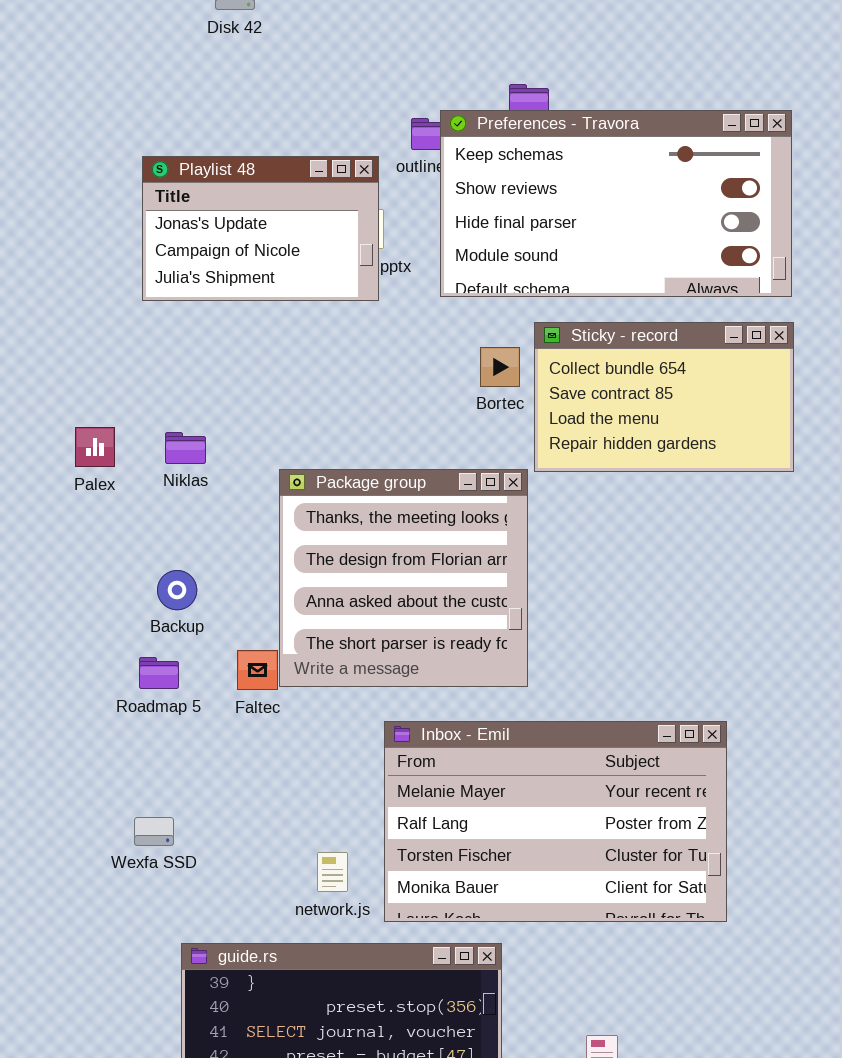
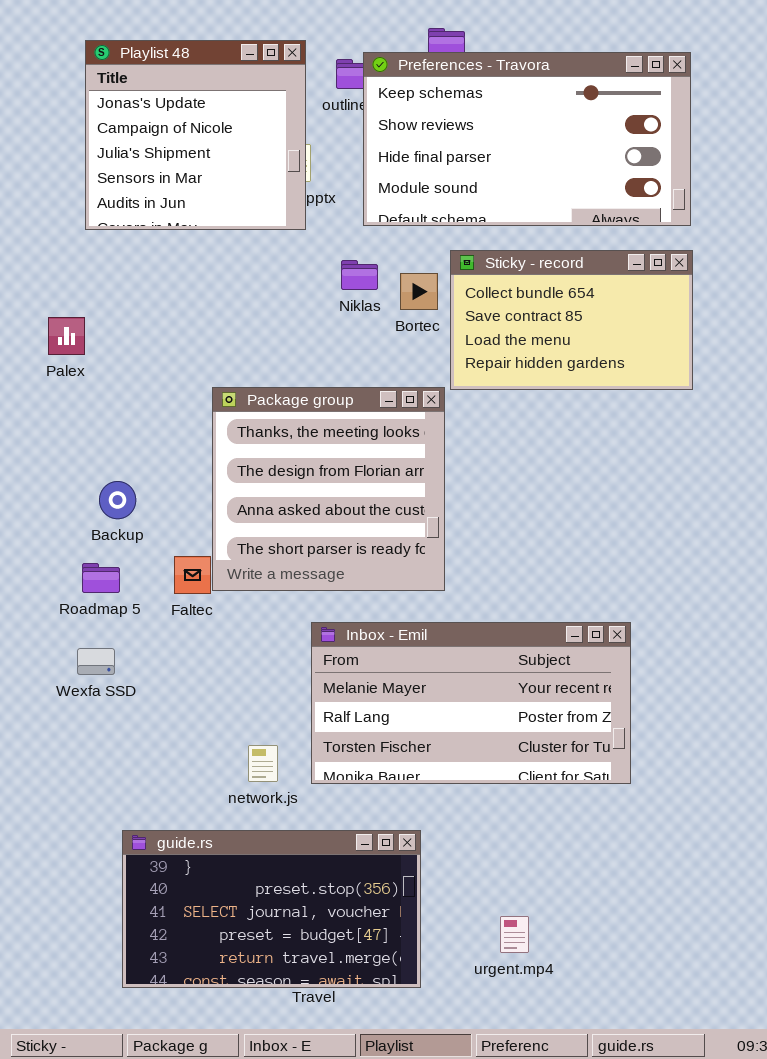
Playlist 48: [142,156,379,301] -> [85,40,306,230], resized
Palex: [75,427,115,467] -> [48,317,85,355], moved
Niklas: [165,432,206,464] -> [341,260,378,290], moved
Inbox - Emil: [384,721,727,922] -> [311,622,631,784], resized
Wexfa SSD: [134,817,174,846] -> [77,648,115,675], moved

